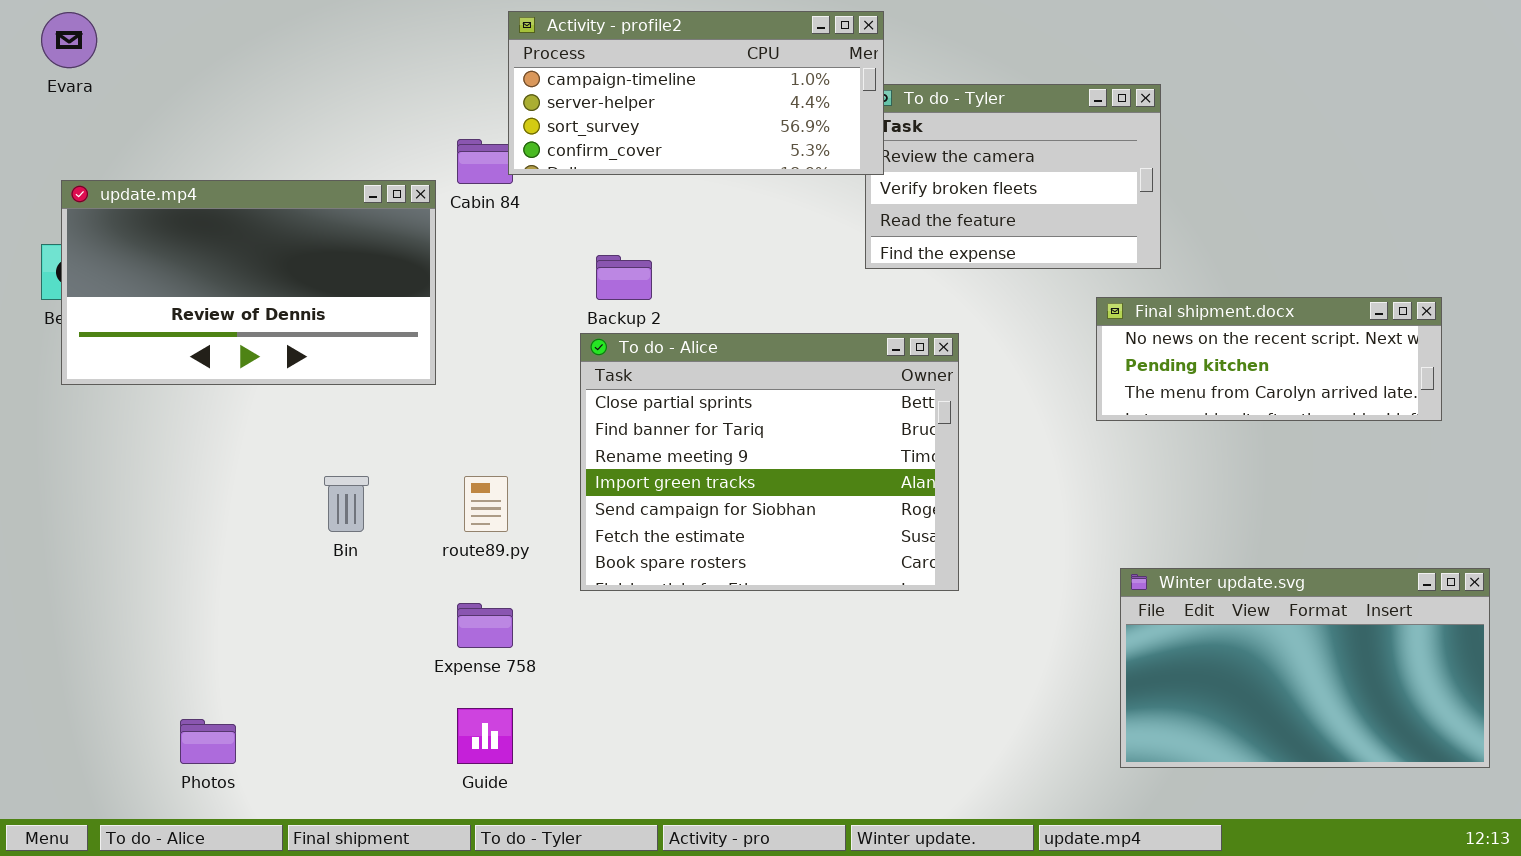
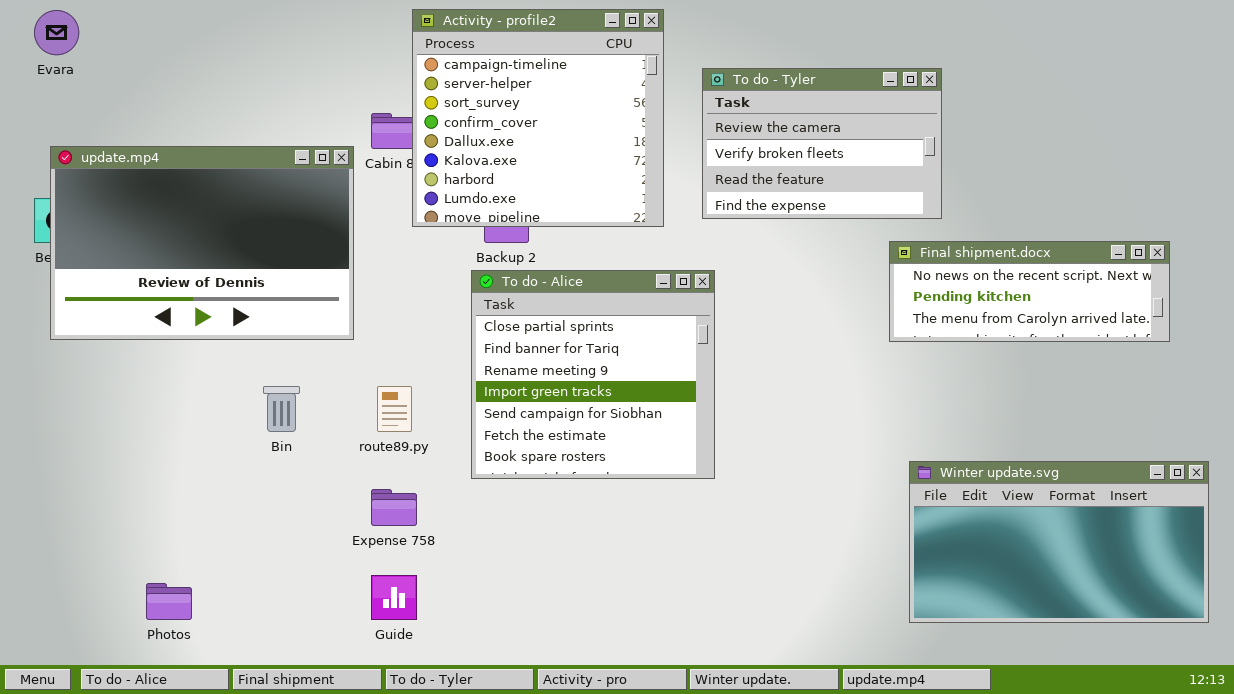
Activity - profile2: [508,11,884,175] -> [412,9,664,227], resized
update.mp4: [61,180,436,385] -> [50,146,354,340], resized
To do - Alice: [580,333,959,591] -> [471,270,715,479], resized

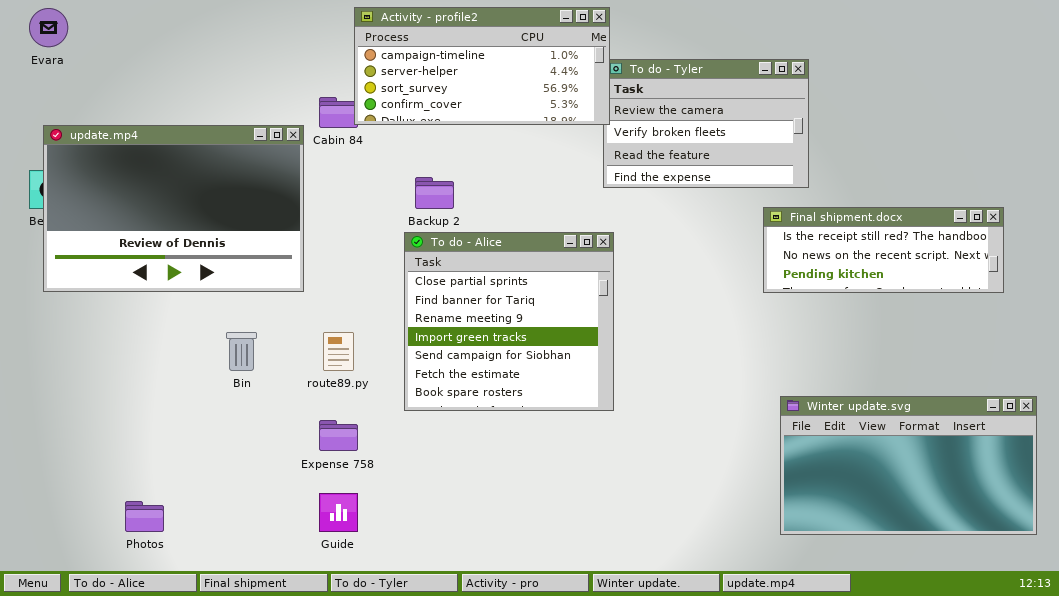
Activity - profile2: [412,9,664,227] -> [354,7,610,125], resized
Final shipment.docx: [889,241,1170,342] -> [763,207,1004,293], scrolled up 1 row

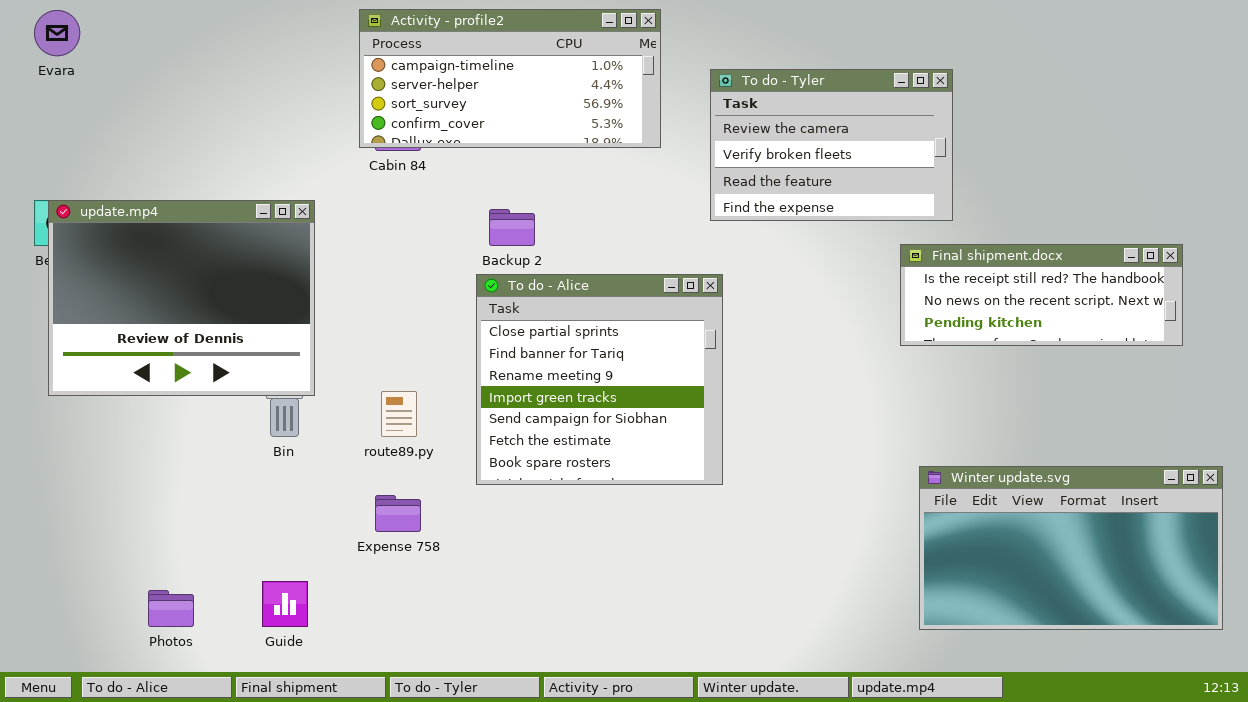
Activity - profile2: [354,7,610,125] -> [359,9,661,148], moved
update.mp4: [43,125,304,292] -> [48,200,315,396], moved, resized
Guide: [319,493,358,532] -> [262,581,308,627], moved

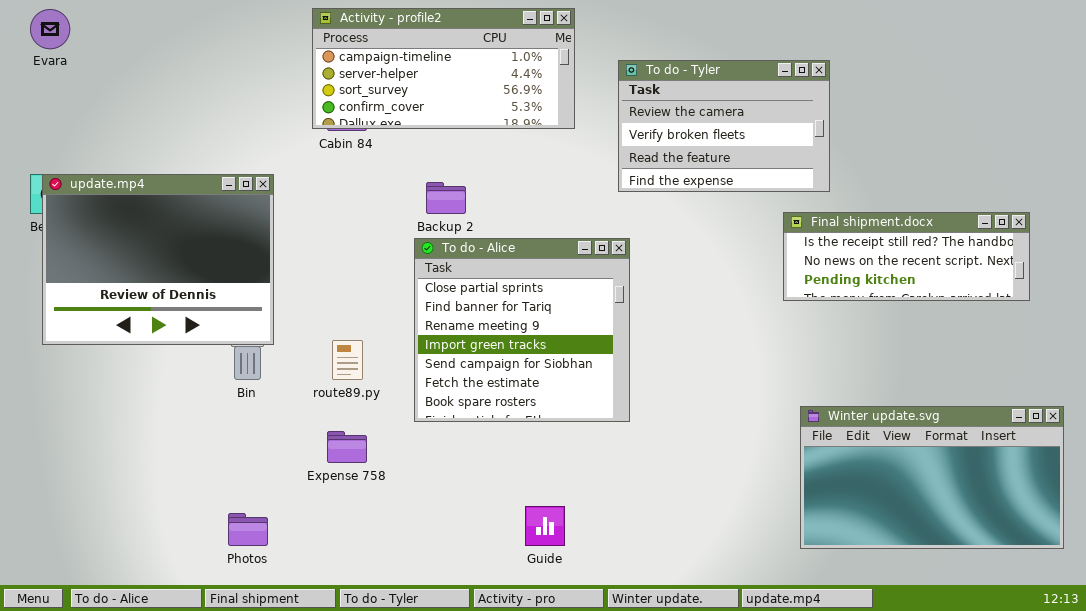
Guide: [262,581,308,627] -> [525,506,565,546], moved
Photos: [148,590,194,627] -> [228,513,268,546], moved

